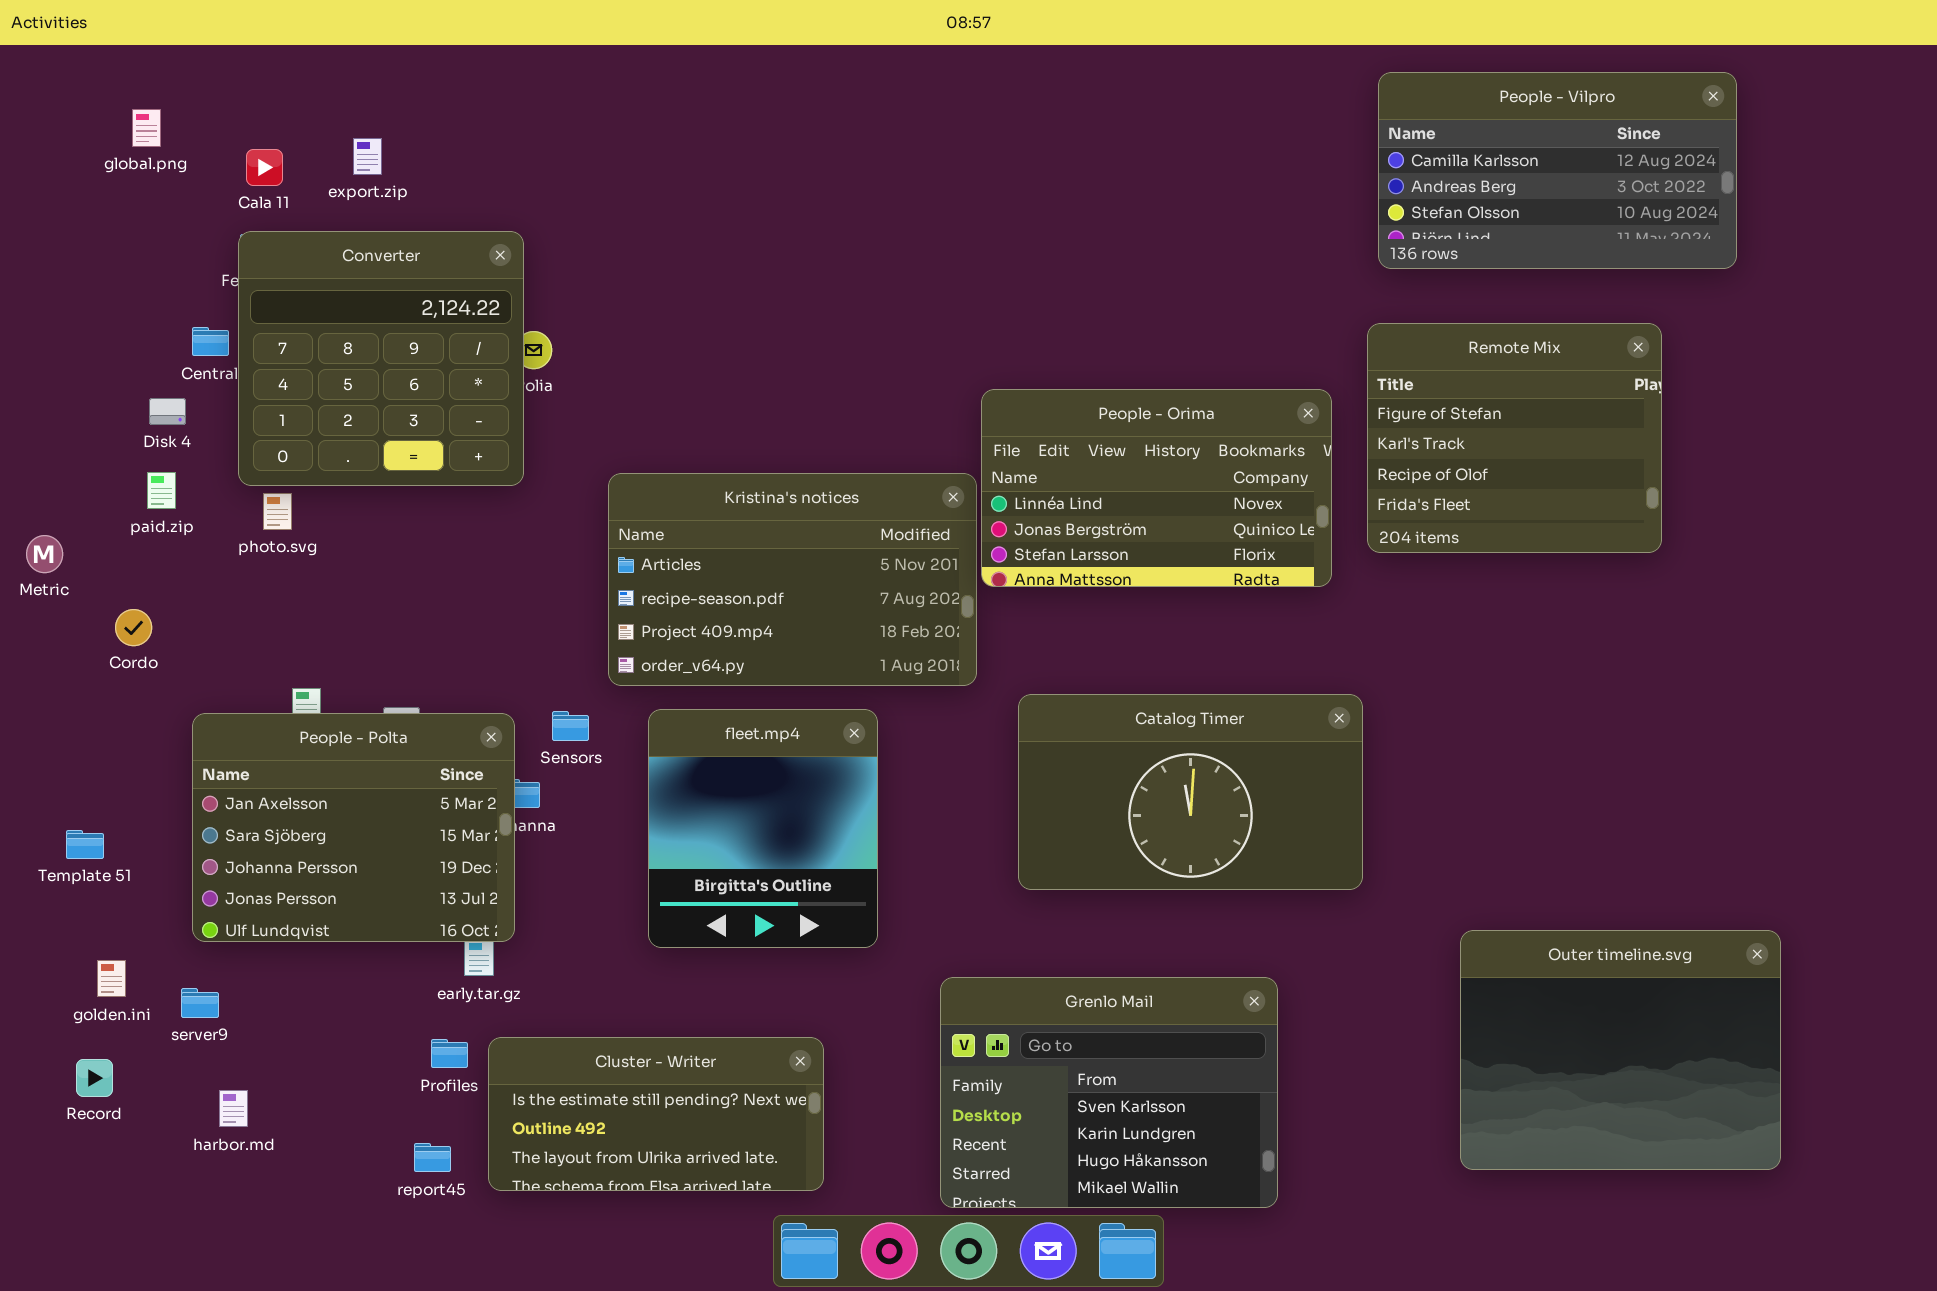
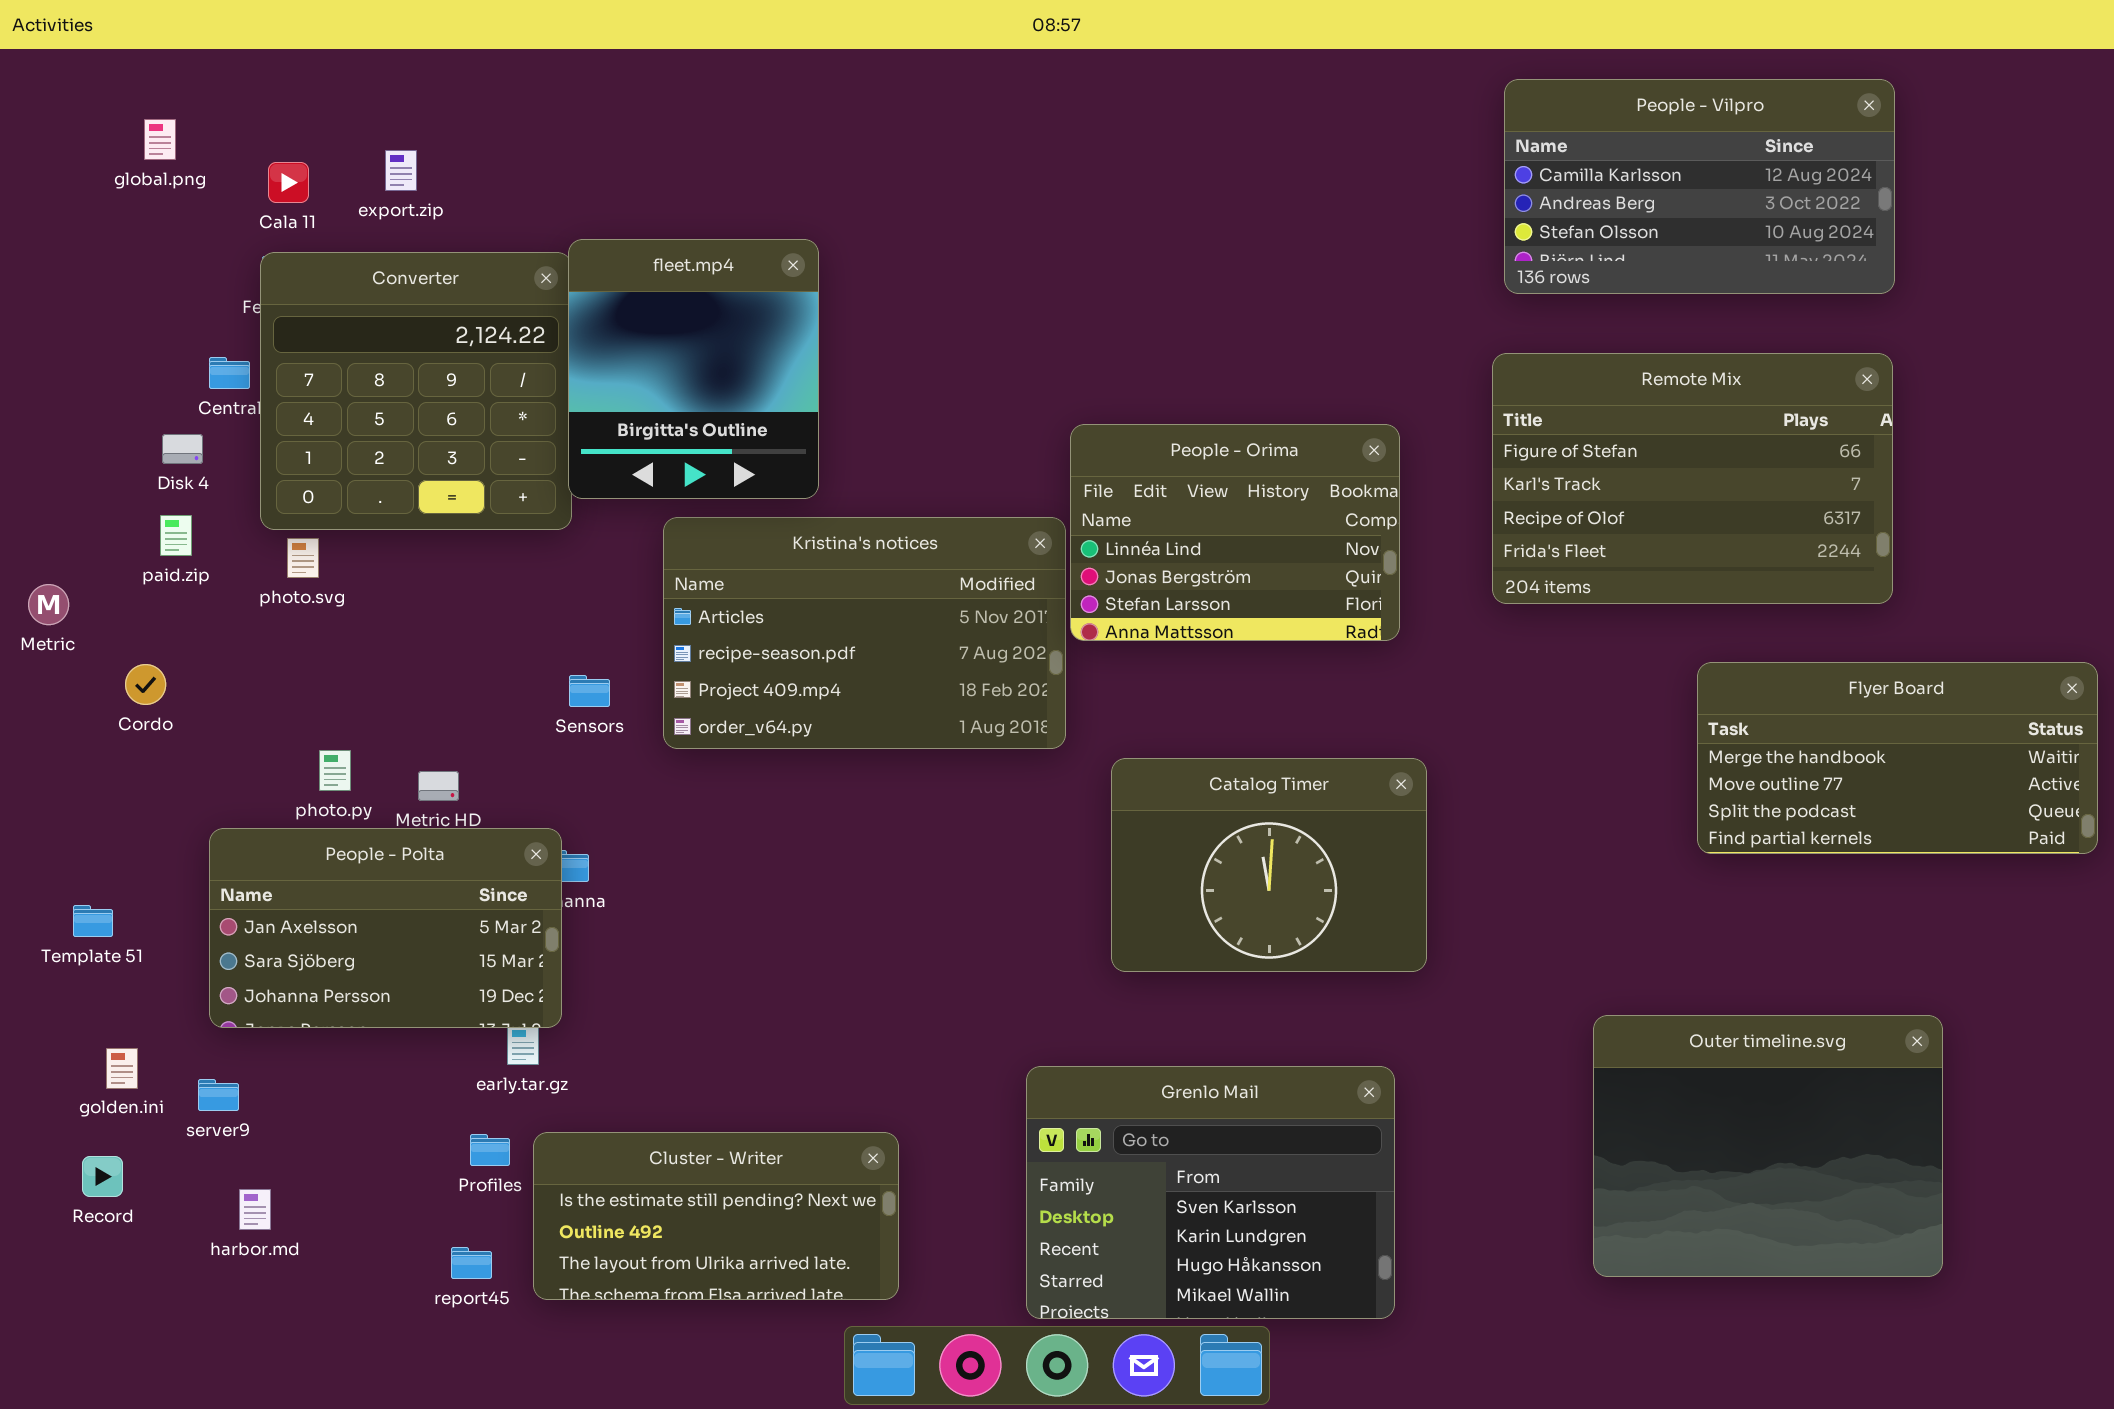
Remote Mix: [1367,323,1662,553] -> [1492,353,1893,604], resized
People - Orima: [981,389,1332,587] -> [1070,424,1400,641], resized
Flyer Board: none -> [1697,662,2098,854], opened
Catalog Timer: [1018,694,1363,890] -> [1111,758,1427,972], resized
fleet.mp4: [648,709,878,948] -> [568,239,819,499], moved
Sensors: [552,711,589,741] -> [569,675,610,707], moved
People - Polta: [192,713,515,942] -> [209,828,562,1028], resized

